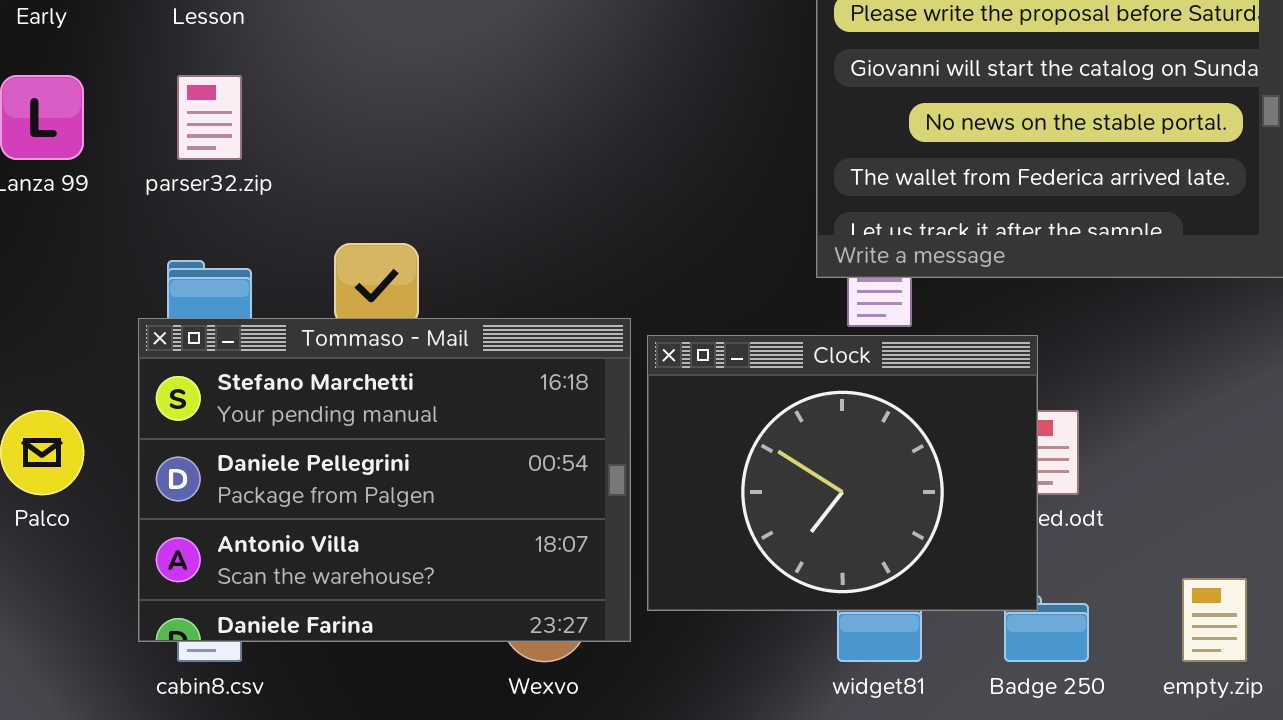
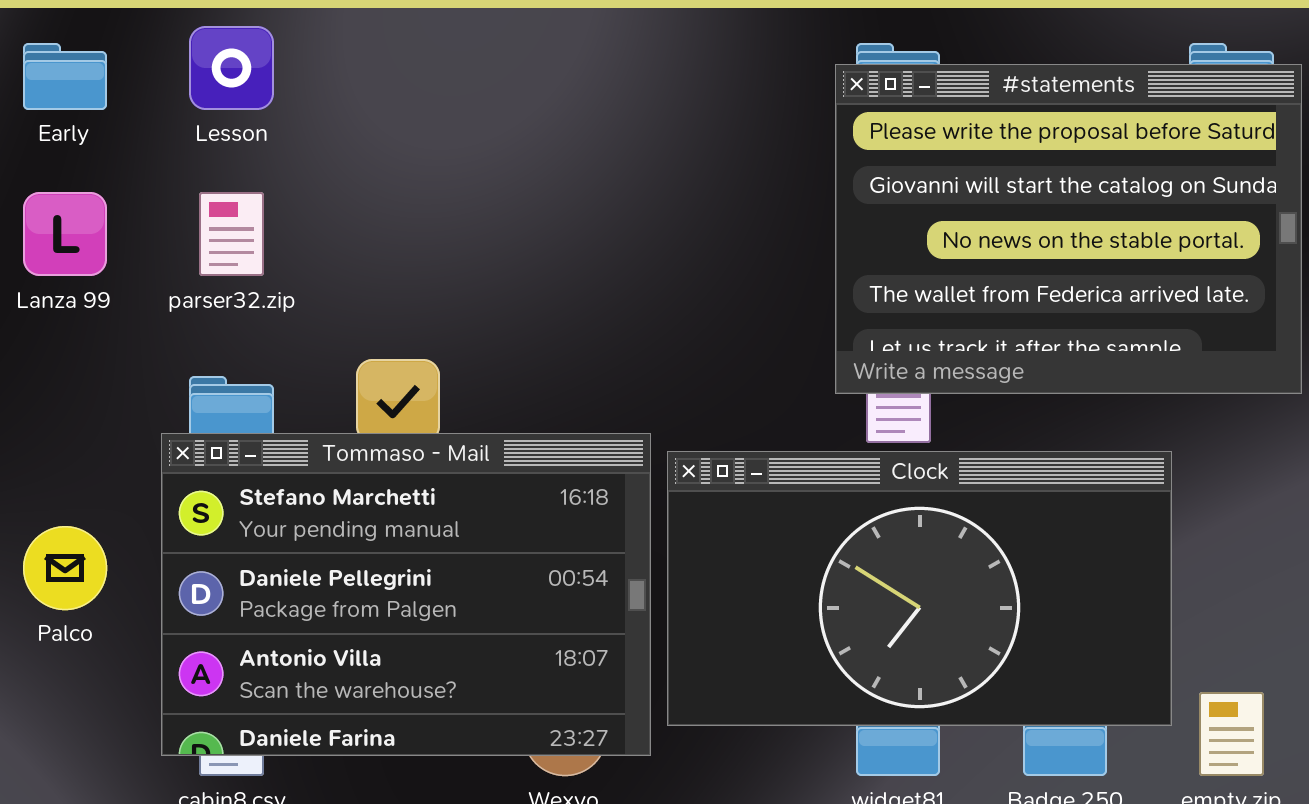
Clock: [647,335,1038,611] -> [667,451,1172,726], resized

